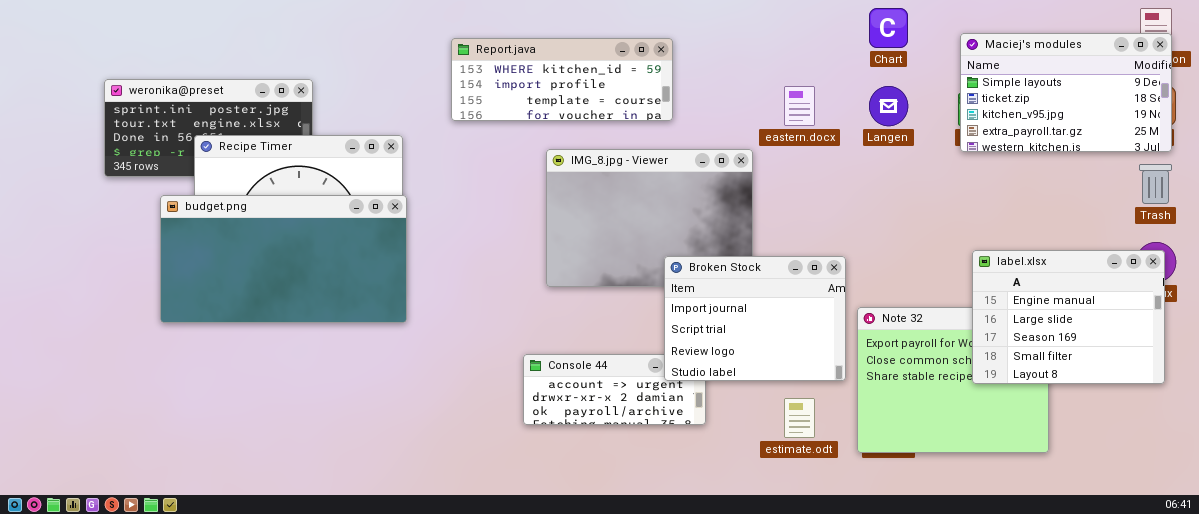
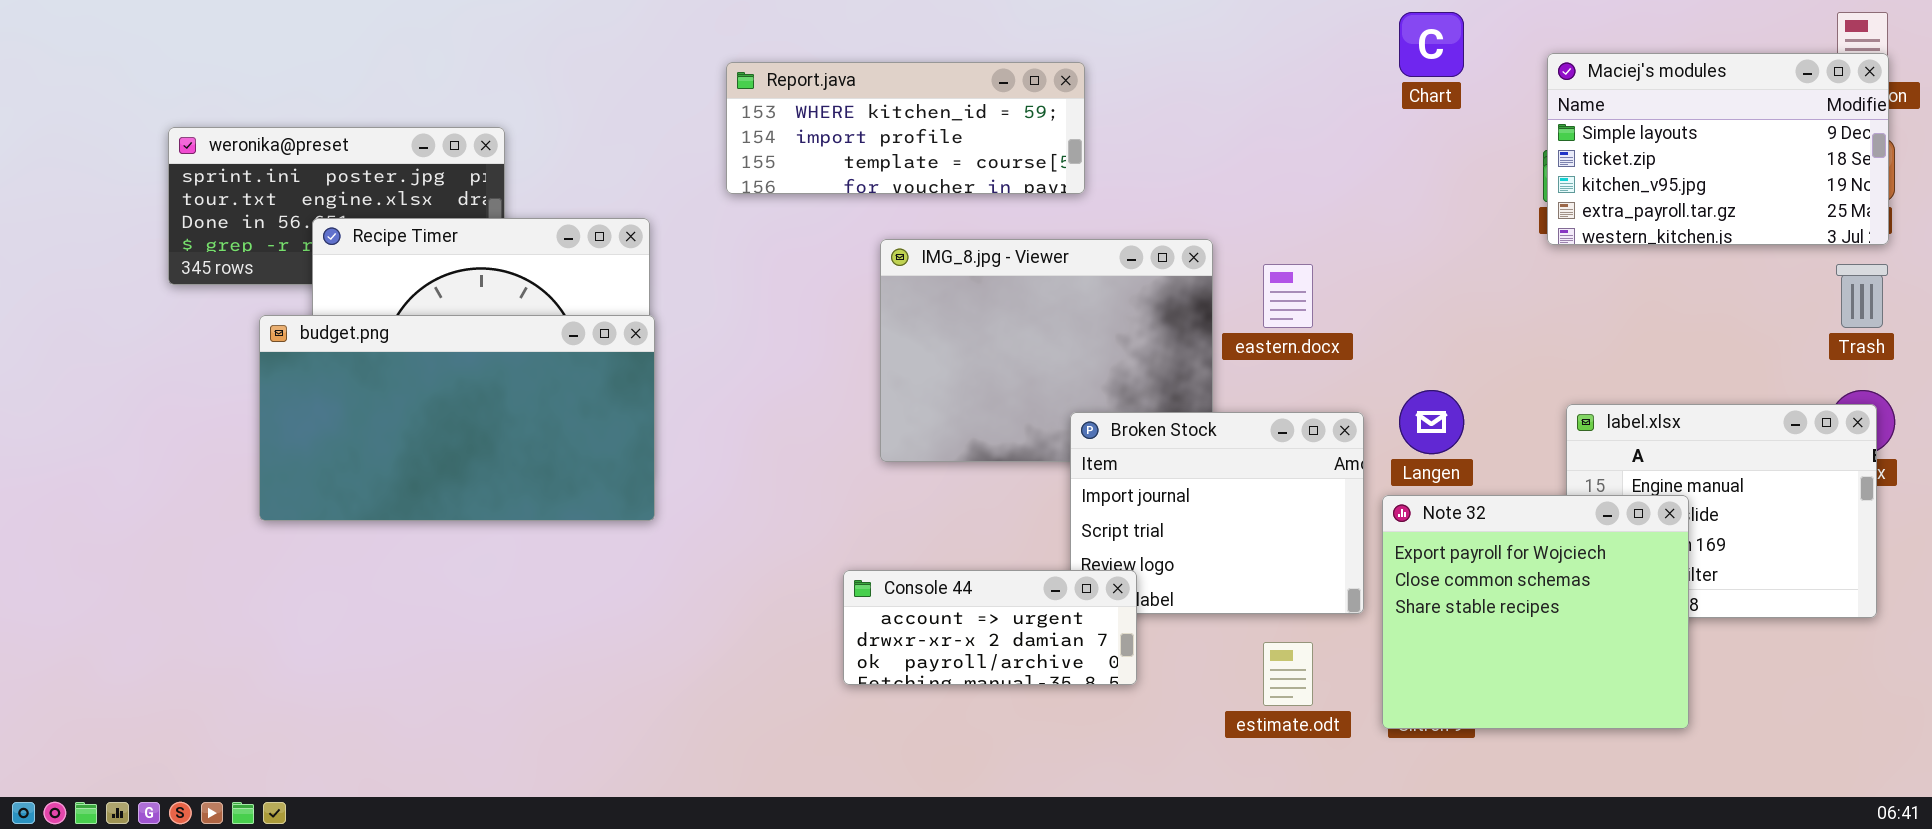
eastern.docx: [784,86,815,126] -> [1263,264,1313,328], moved
Langen: [869,86,908,126] -> [1399,390,1464,454], moved
Note 32: [857,307,1049,453] -> [1382,495,1689,729], raised
Console 44: [523,354,706,425] -> [843,570,1137,685], raised

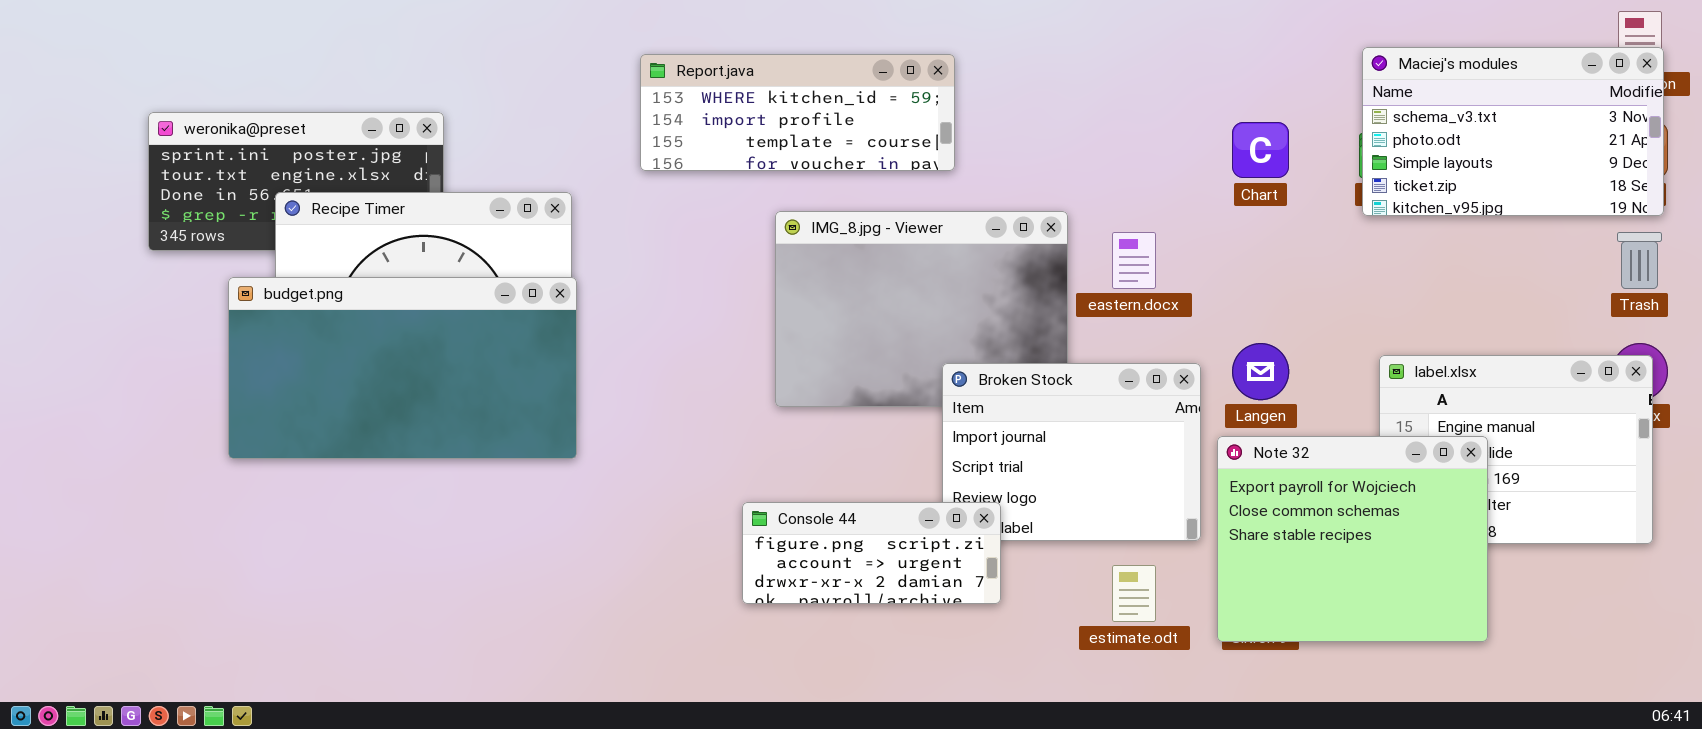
Chart: [1399,12,1464,77] -> [1232,122,1289,178], moved
Maciej's modules: [1547,53,1889,245] -> [1362,47,1664,216], scrolled up 2 rows
Console 44: [843,570,1137,685] -> [742,502,1001,604], scrolled up 1 row

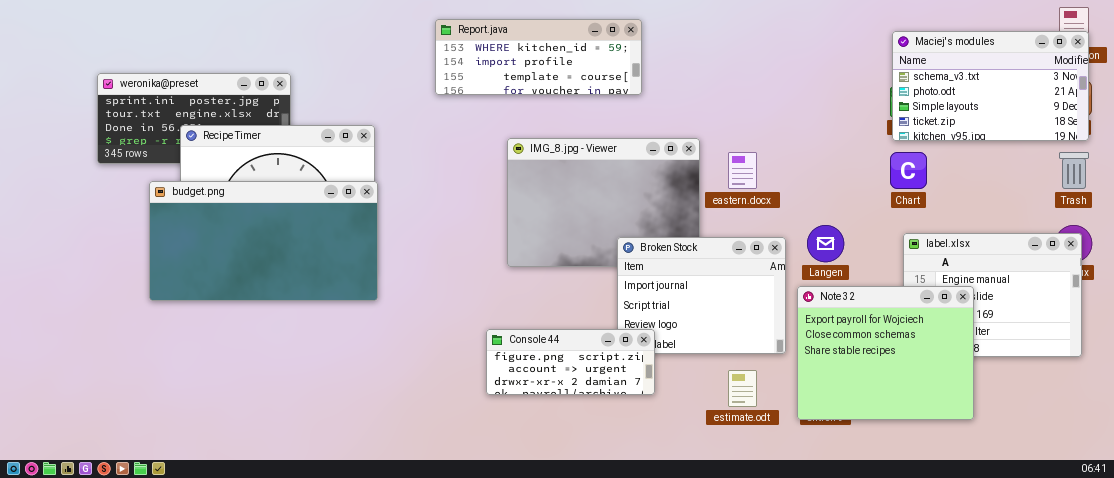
Report.java: [640,54,955,171] -> [435,19,642,95], moved
Chart: [1232,122,1289,178] -> [890,152,927,189], moved

